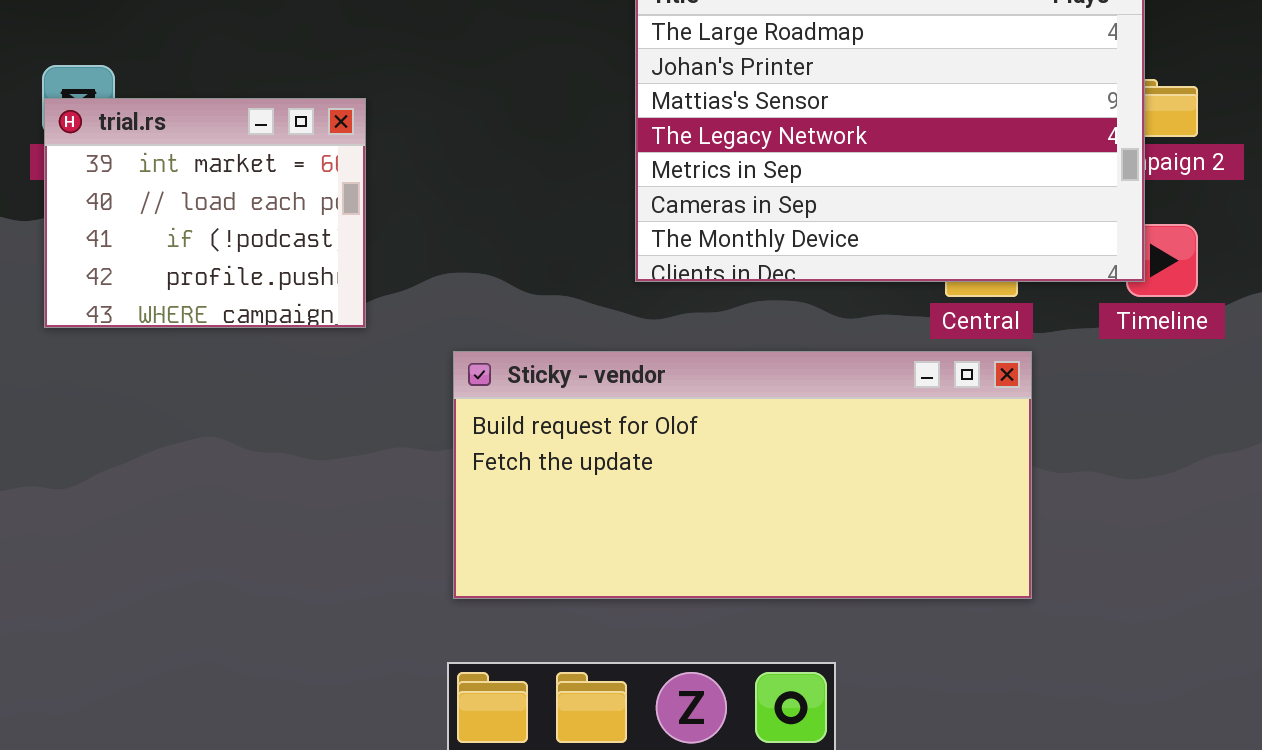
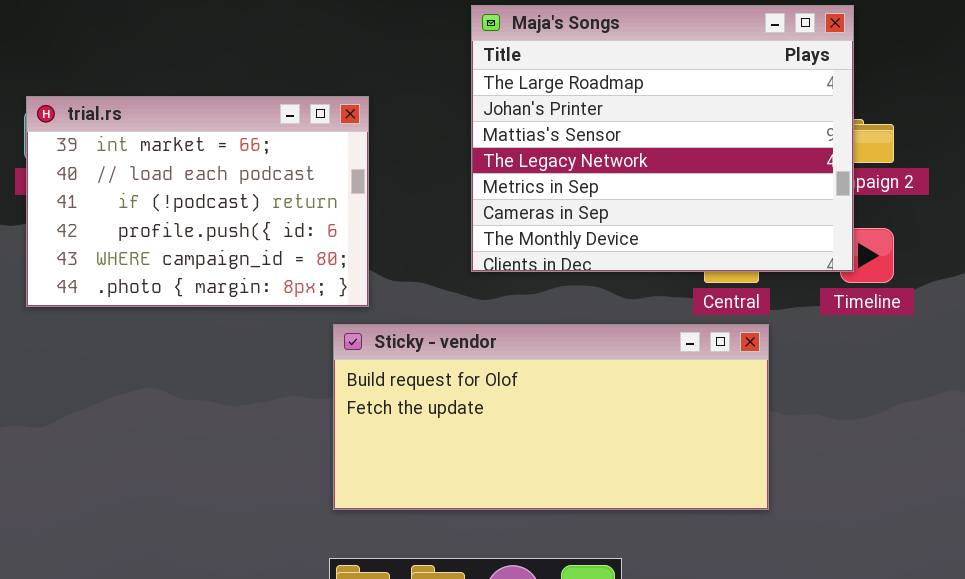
trial.rs: [44,98,366,328] -> [26,96,369,307], resized

